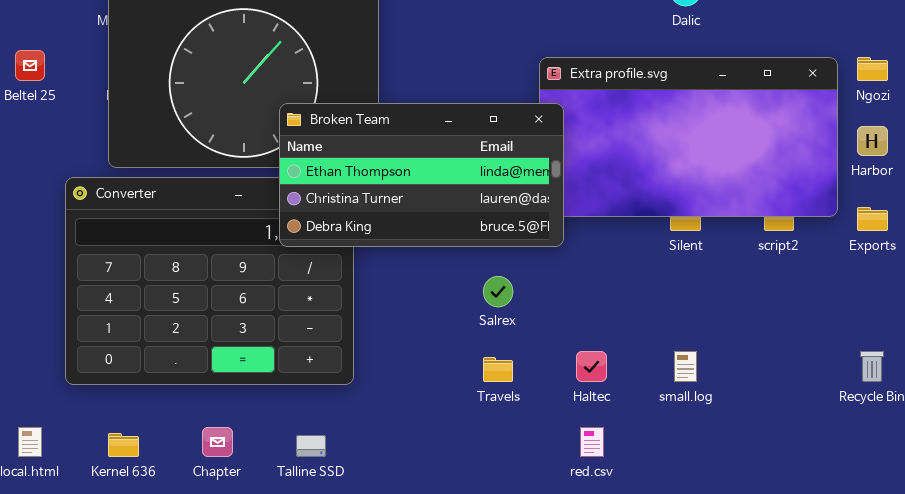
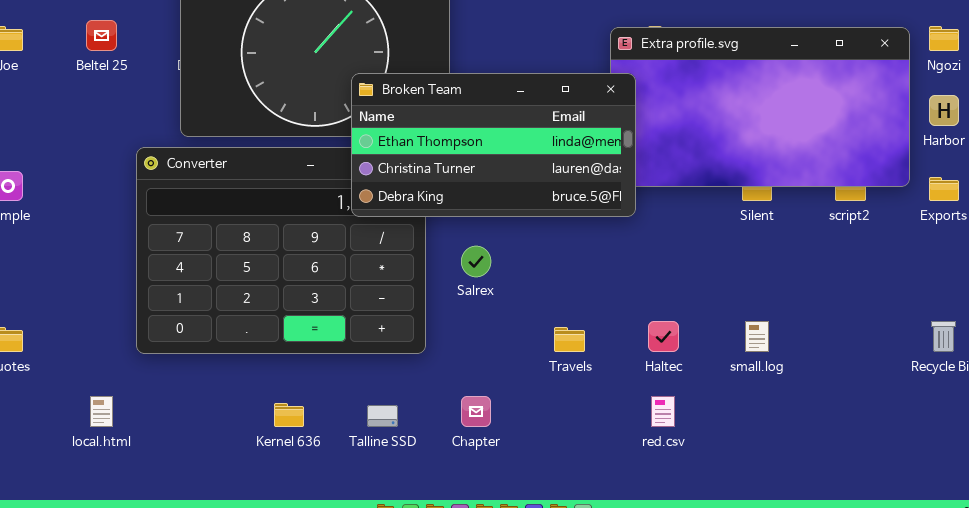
Salrex: [483,276,513,307] -> [461,246,491,277], moved
Chapter: [202,427,233,457] -> [461,396,491,427], moved
Kernel 636: [108,433,139,457] -> [274,403,304,427], moved

